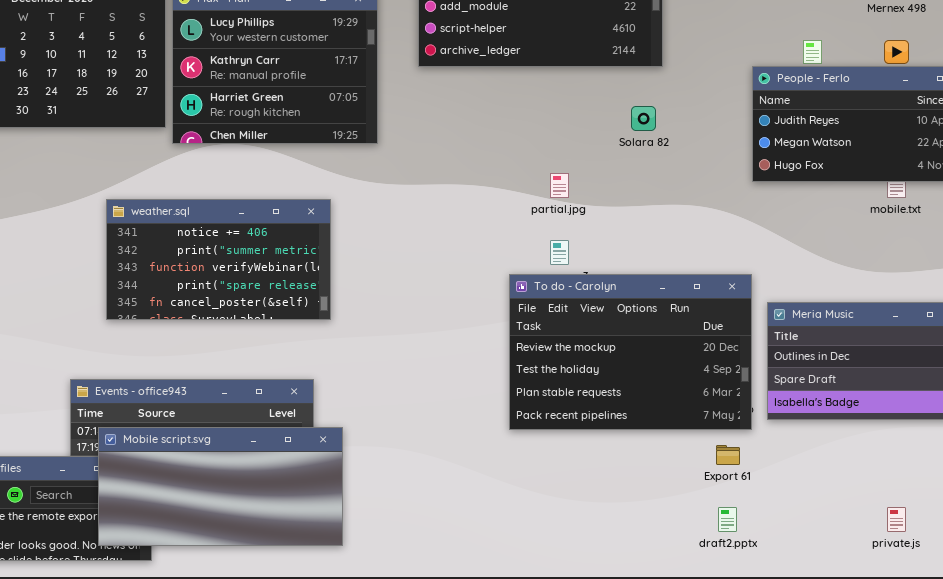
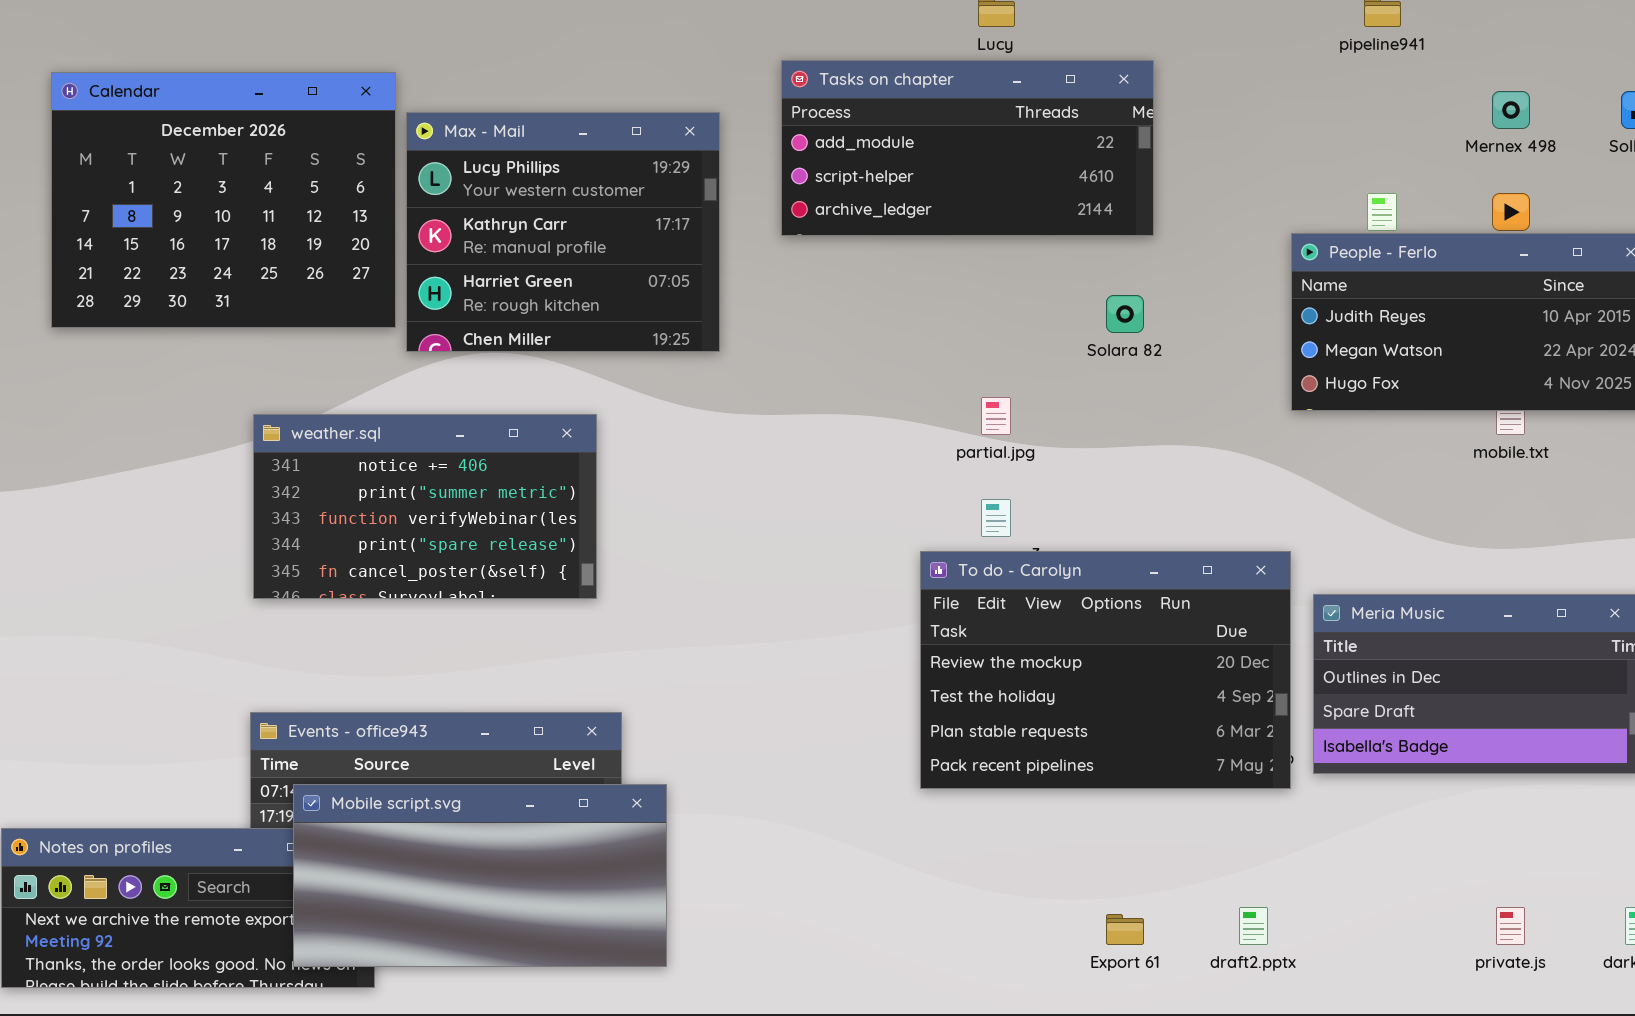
weather.sql: [106,199,331,320] -> [253,414,597,599], moved
Export 61: [716,445,740,465] -> [1106,914,1144,945], moved

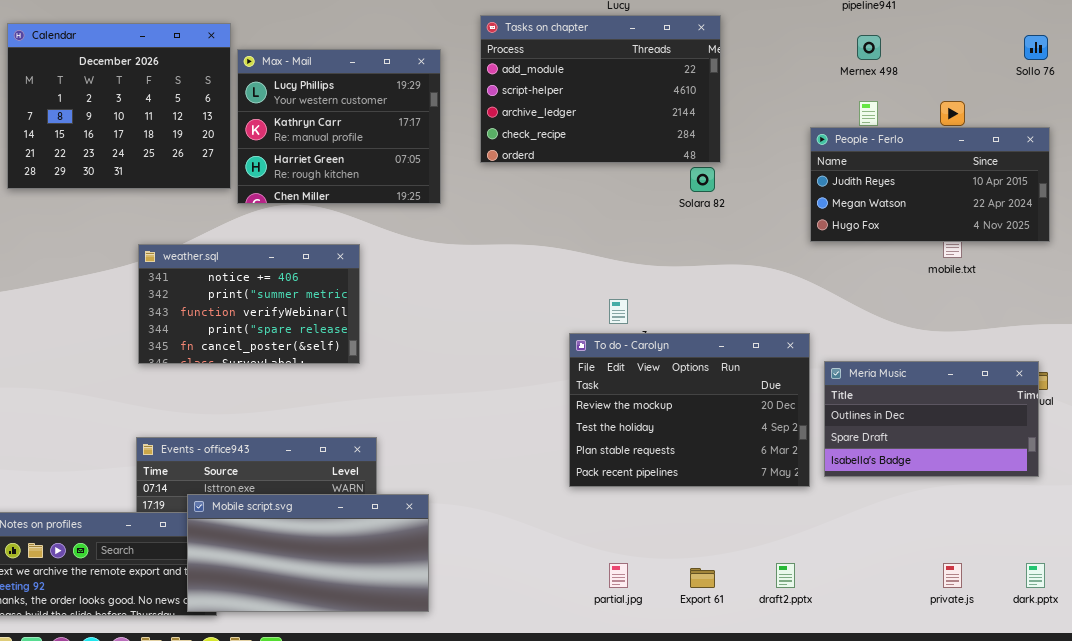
Tasks on chapter: [781,60,1154,236] -> [480,15,721,163], resized
Mernex 498: [1492,91,1530,129] -> [857,35,881,60], moved
partial.jpg: [981,397,1011,435] -> [609,563,628,588], moved
Mobile script.svg: [293,784,667,967] -> [187,494,429,612], moved

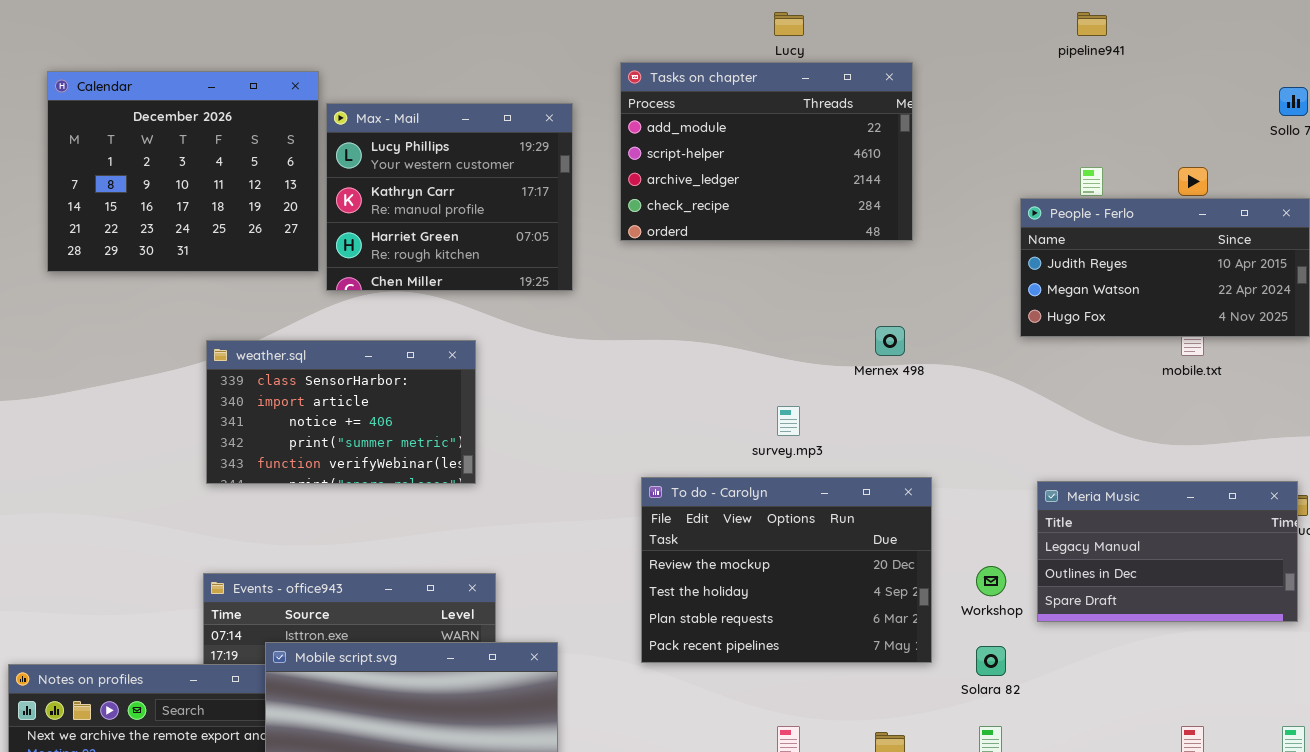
Mernex 498: [857,35,881,60] -> [875,326,905,356], moved
Solara 82: [690,167,715,192] -> [976,646,1006,676], moved
weather.sql: [138,244,360,364] -> [206,340,476,484], scrolled up 2 rows
To do - Carolyn: [569,333,810,487] -> [641,477,932,663], moved
Meria Music: [824,361,1039,477] -> [1037,481,1298,622], scrolled up 1 row

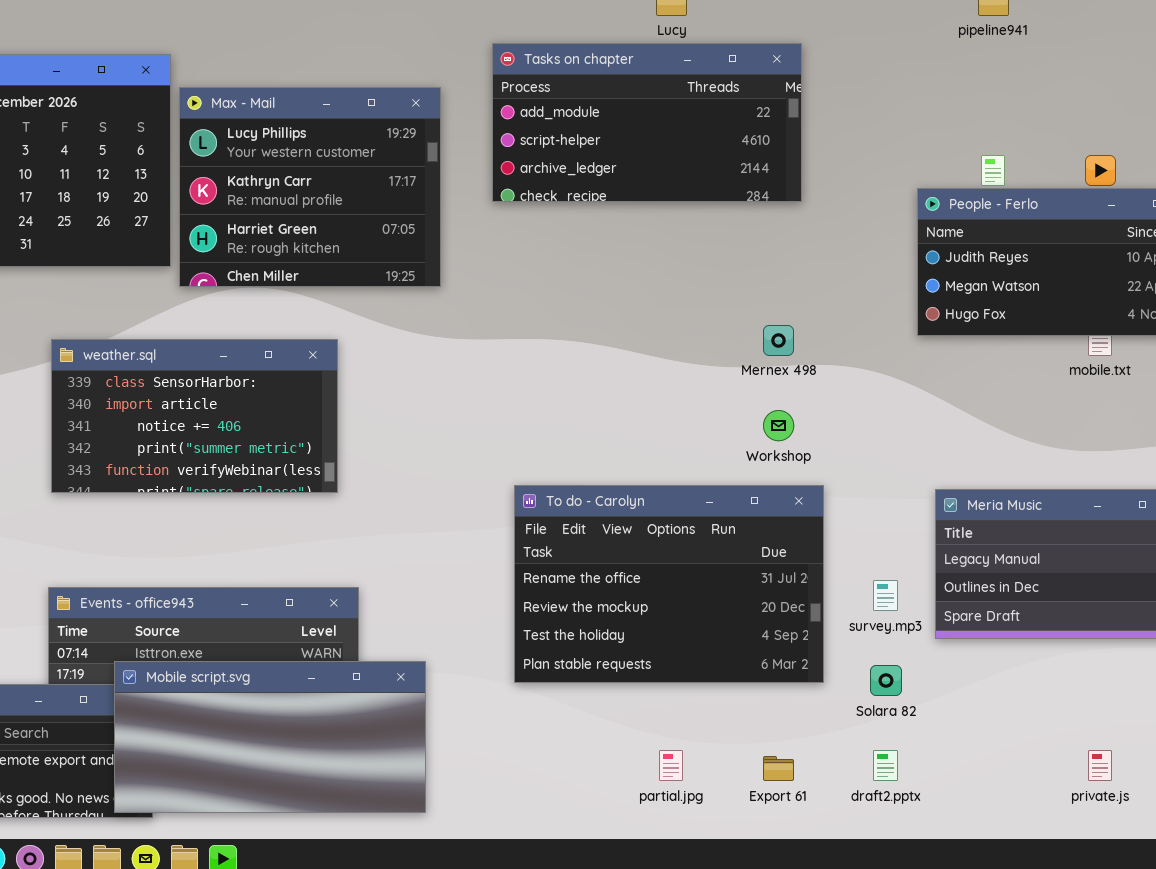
Tasks on chapter: [620,62,913,241] -> [492,43,802,202], resized
survey.mp3: [777,406,800,436] -> [873,580,898,611], moved
To do - Carolyn: [641,477,932,663] -> [514,485,824,683], scrolled up 1 row
Workshop: [976,566,1006,596] -> [763,410,794,441], moved

